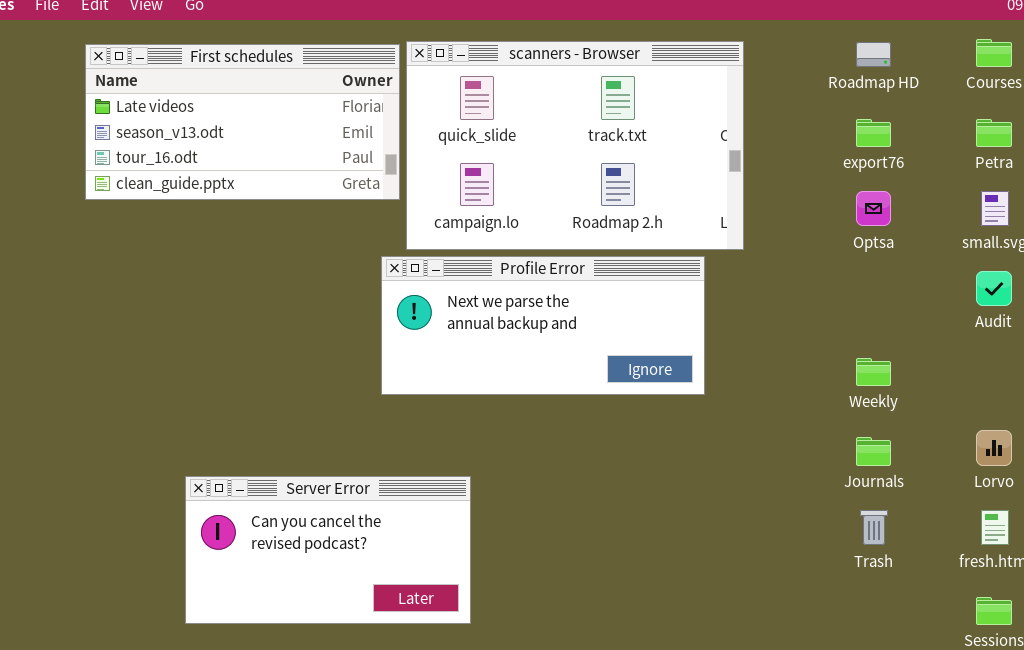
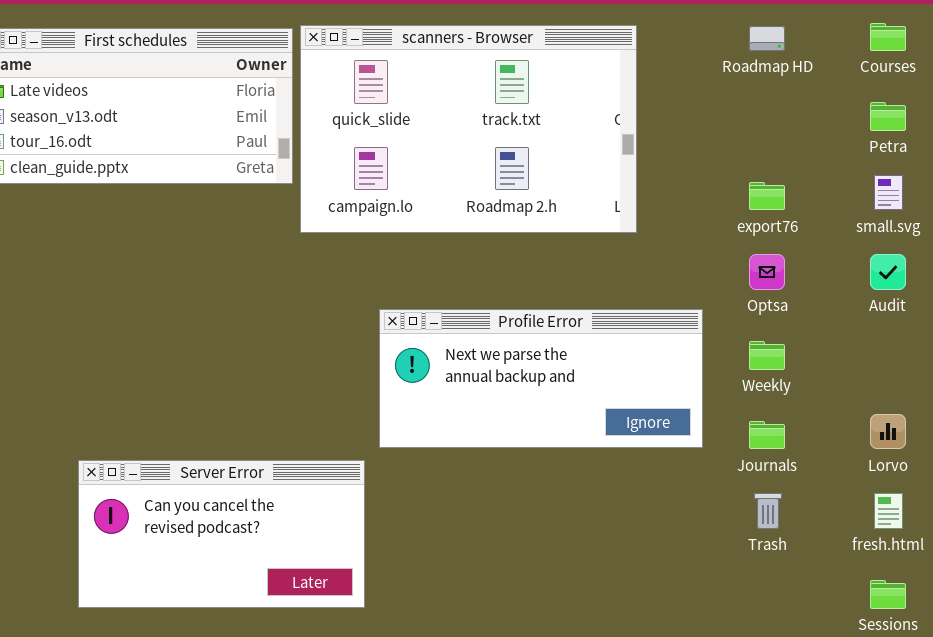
export76: [856,119,891,147] -> [749,182,785,210], moved
Optsa: [856,191,891,226] -> [749,254,785,290], moved
Profile Error: [381,256,705,395] -> [379,309,703,448], moved

